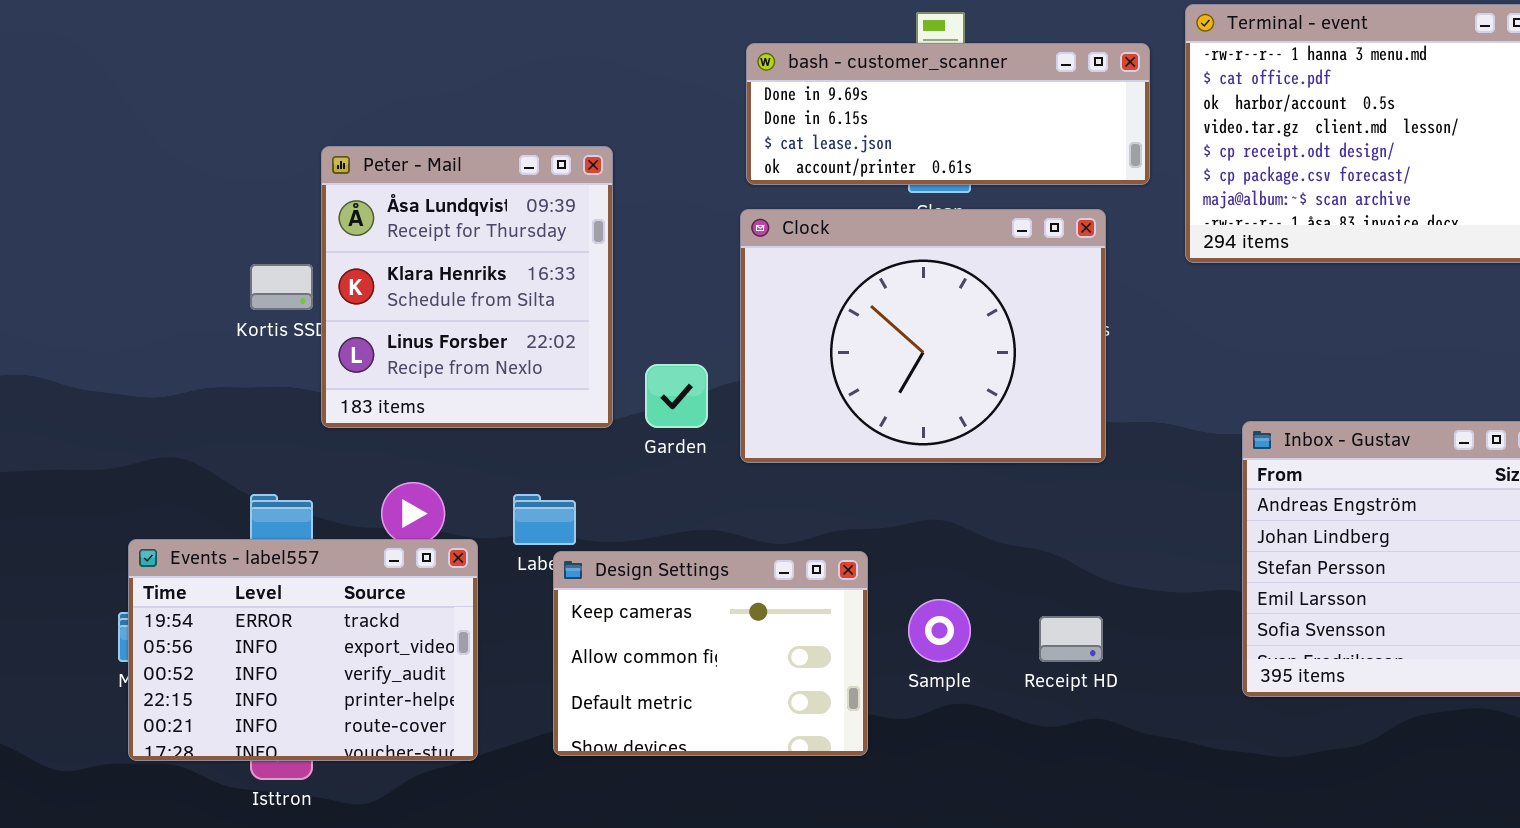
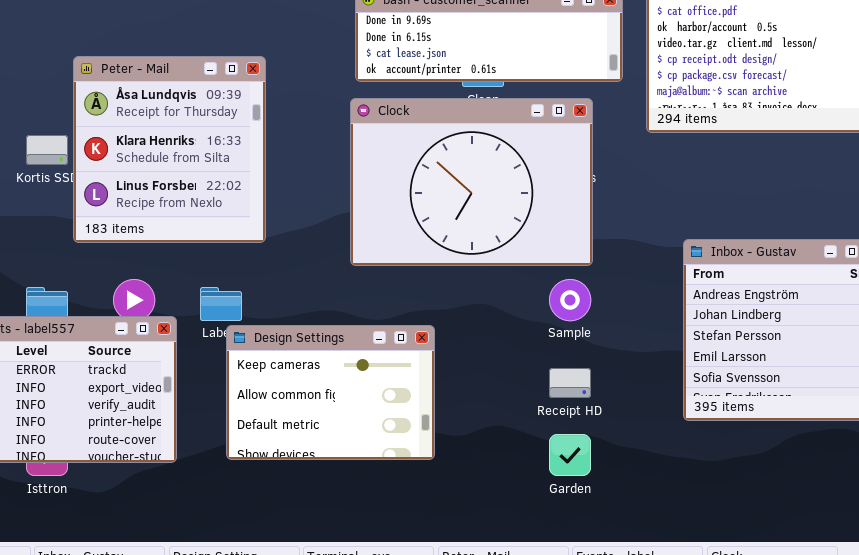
Garden: [645,364,708,428] -> [549,434,591,476], moved
Sample: [908,599,971,662] -> [549,279,591,321], moved

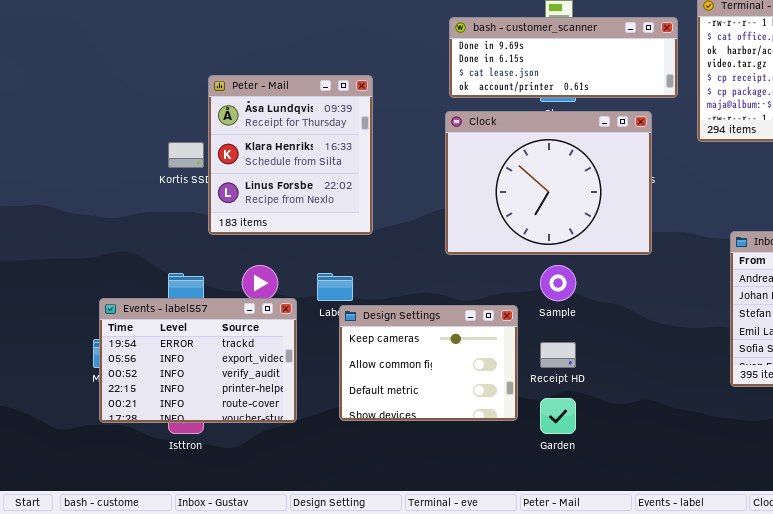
Sample: [549,279,591,321] -> [540,265,576,301], moved
Receipt HD: [549,368,591,398] -> [540,342,576,368], moved
Garden: [549,434,591,476] -> [540,398,576,434], moved

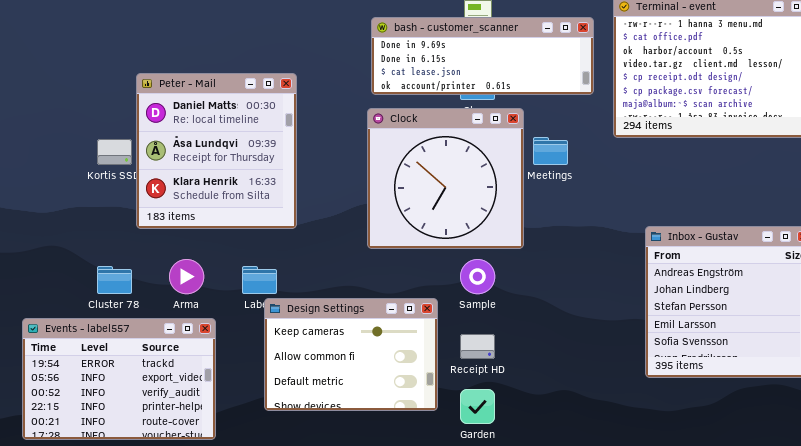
Peter - Mail: [208,75,373,235] -> [136,73,297,229], scrolled up 1 row
Clock: [445,111,652,255] -> [367,108,524,249], resized
Events - label557: [99,298,297,423] -> [22,318,216,440], moved

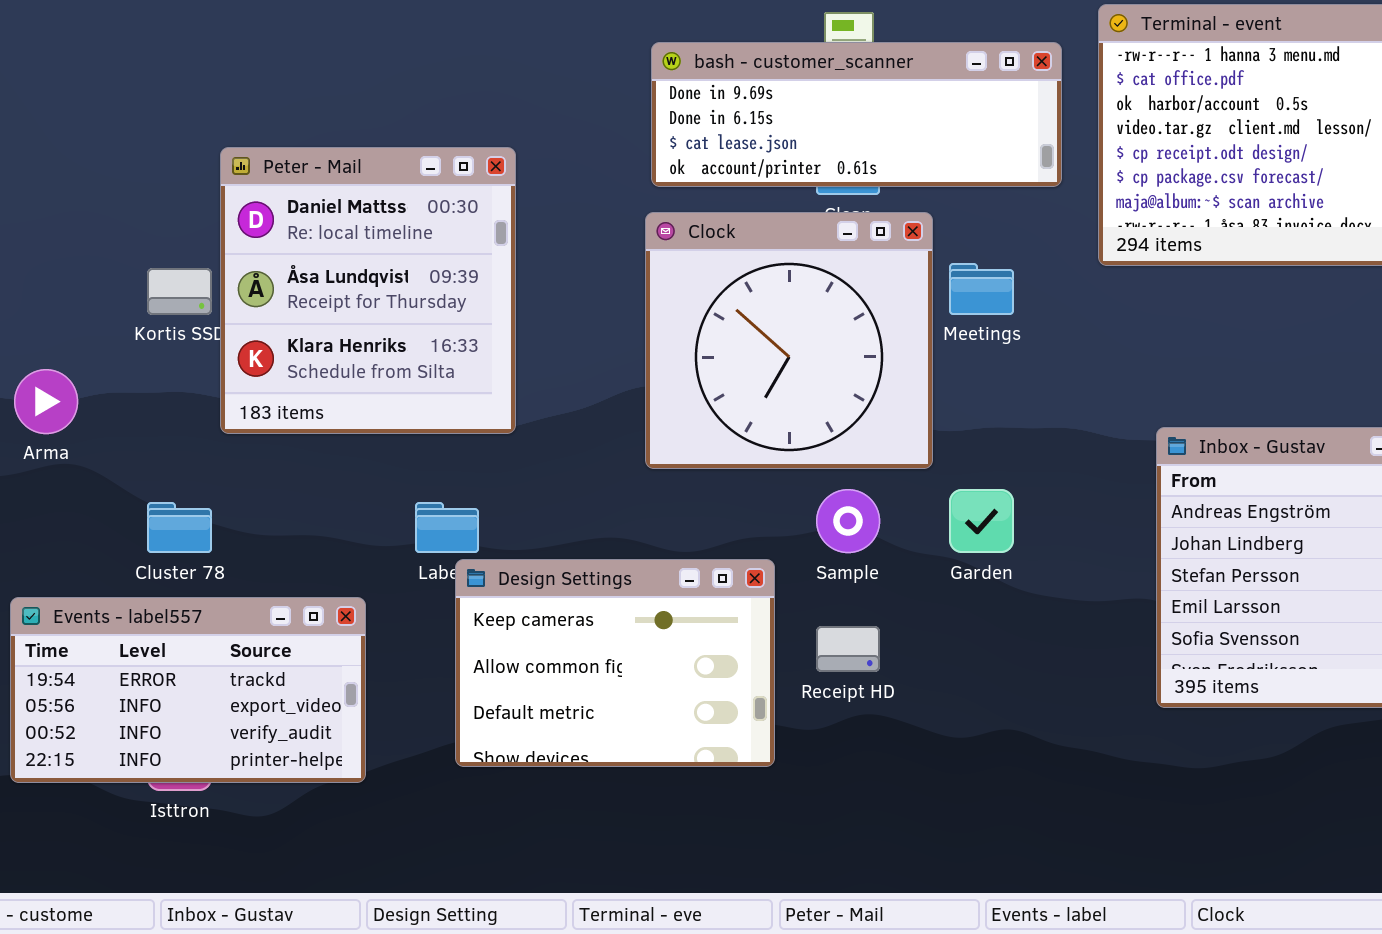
Arma: [169,259,204,294] -> [14,369,78,434], moved
Events - label557: [22,318,216,440] -> [10,597,366,783], resized
Garden: [460,389,495,424] -> [949,489,1014,553], moved

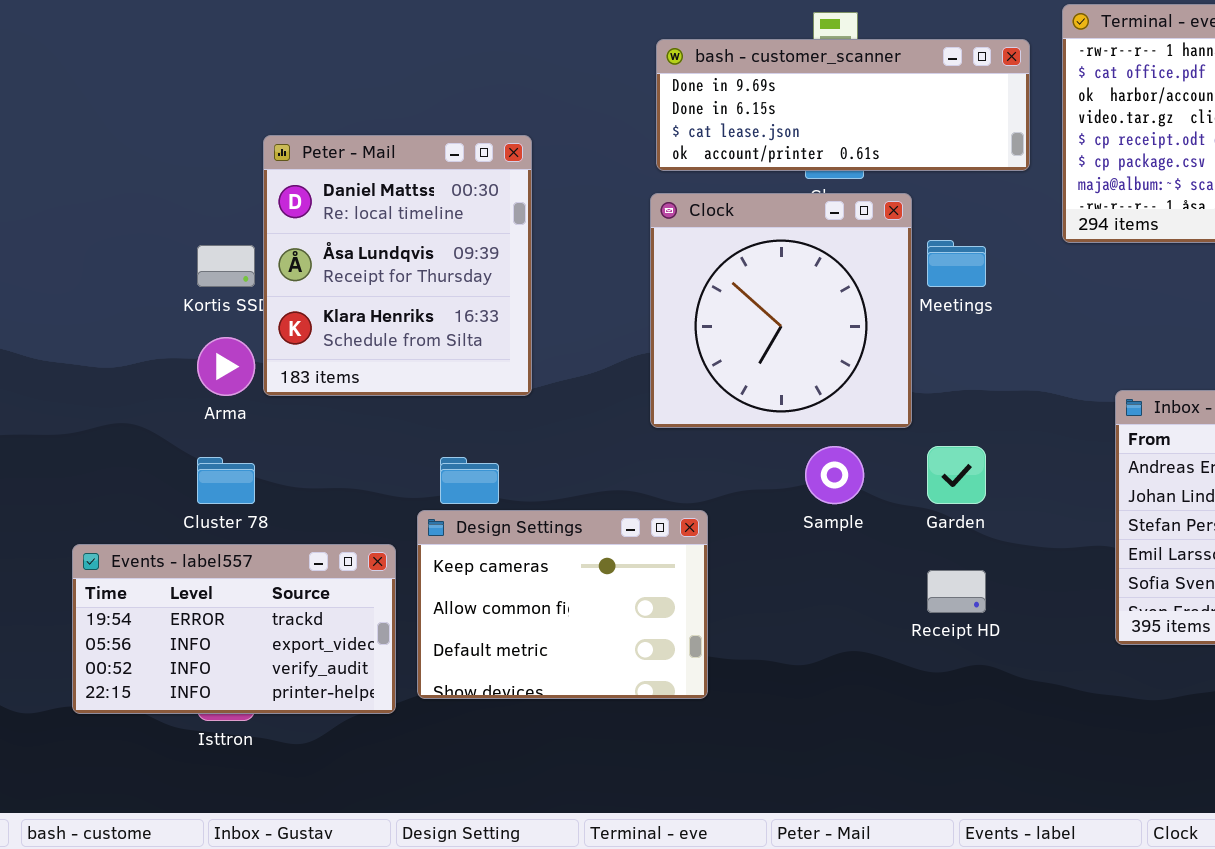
Arma: [14,369,78,434] -> [197,337,255,396], moved
Design Settings: [455,559,775,767] -> [417,510,708,699], moved
Receipt HD: [816,626,880,672] -> [927,570,986,613], moved

